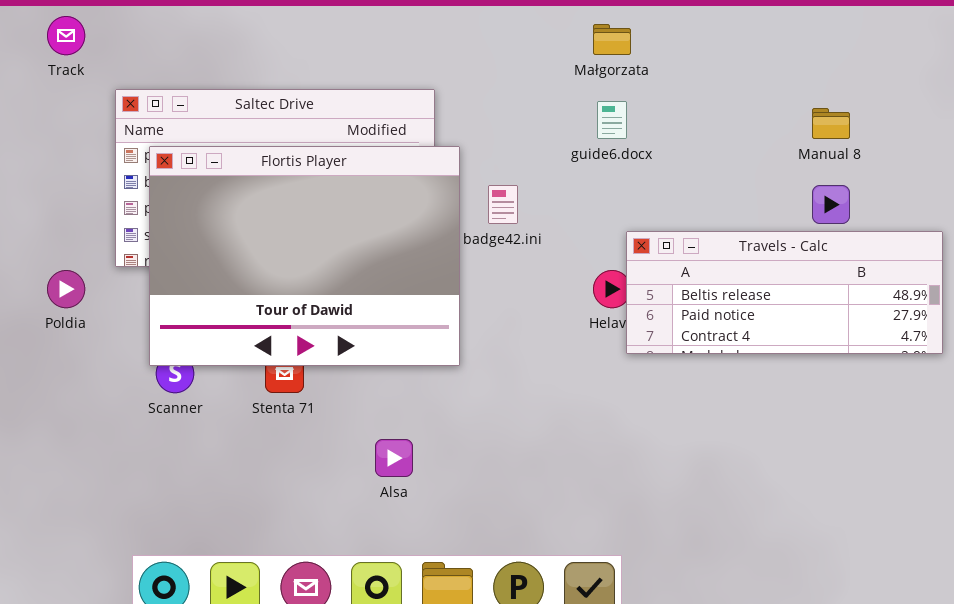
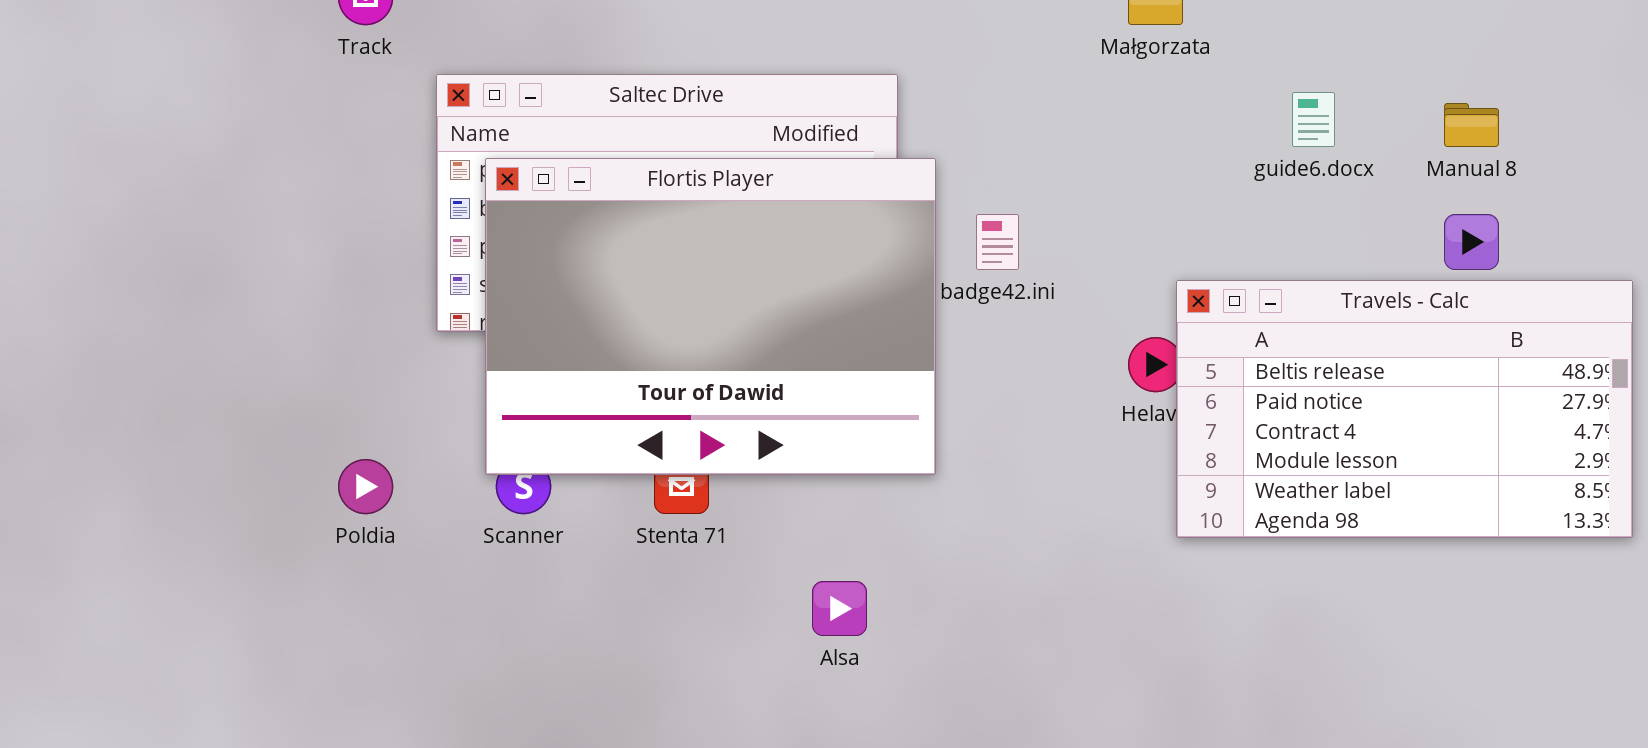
guide6.docx: [597,101,627,139] -> [1292,92,1335,147], moved
Travels - Calc: [626,231,943,354] -> [1176,280,1633,538], resized
Poldia: [47,270,85,308] -> [338,459,393,514], moved

